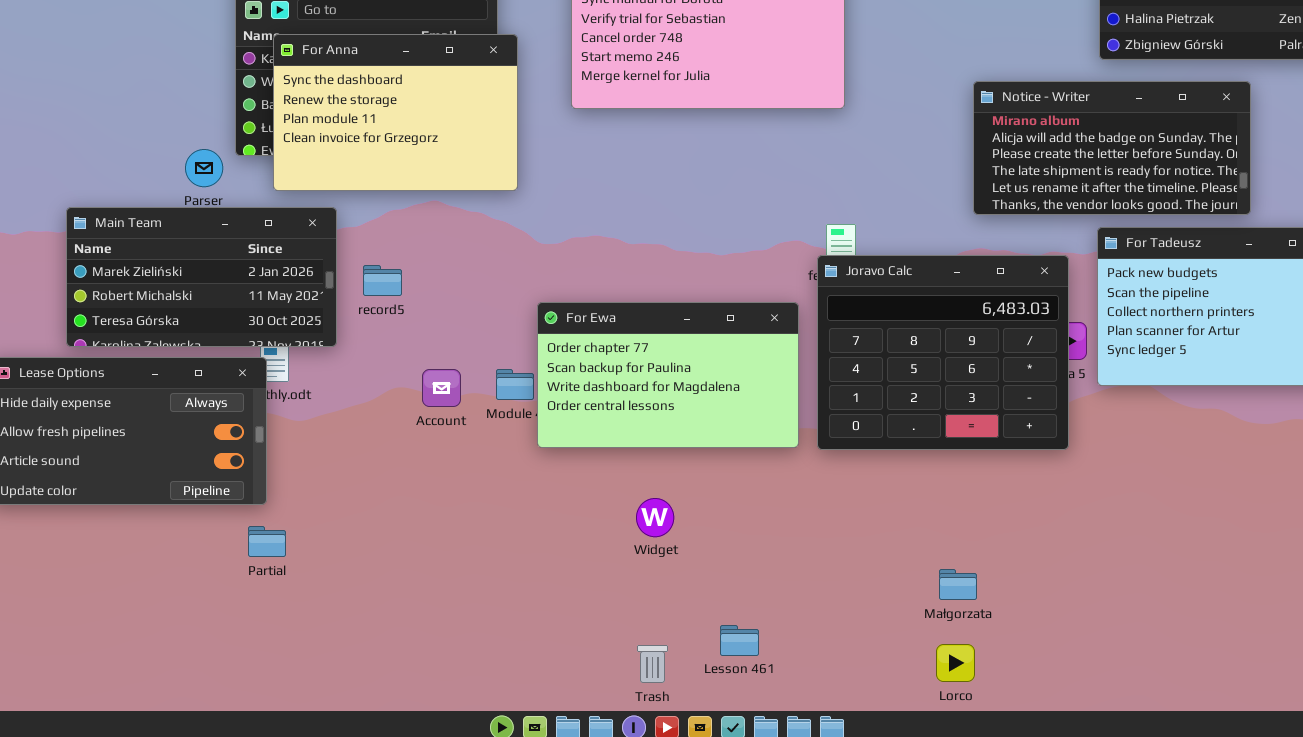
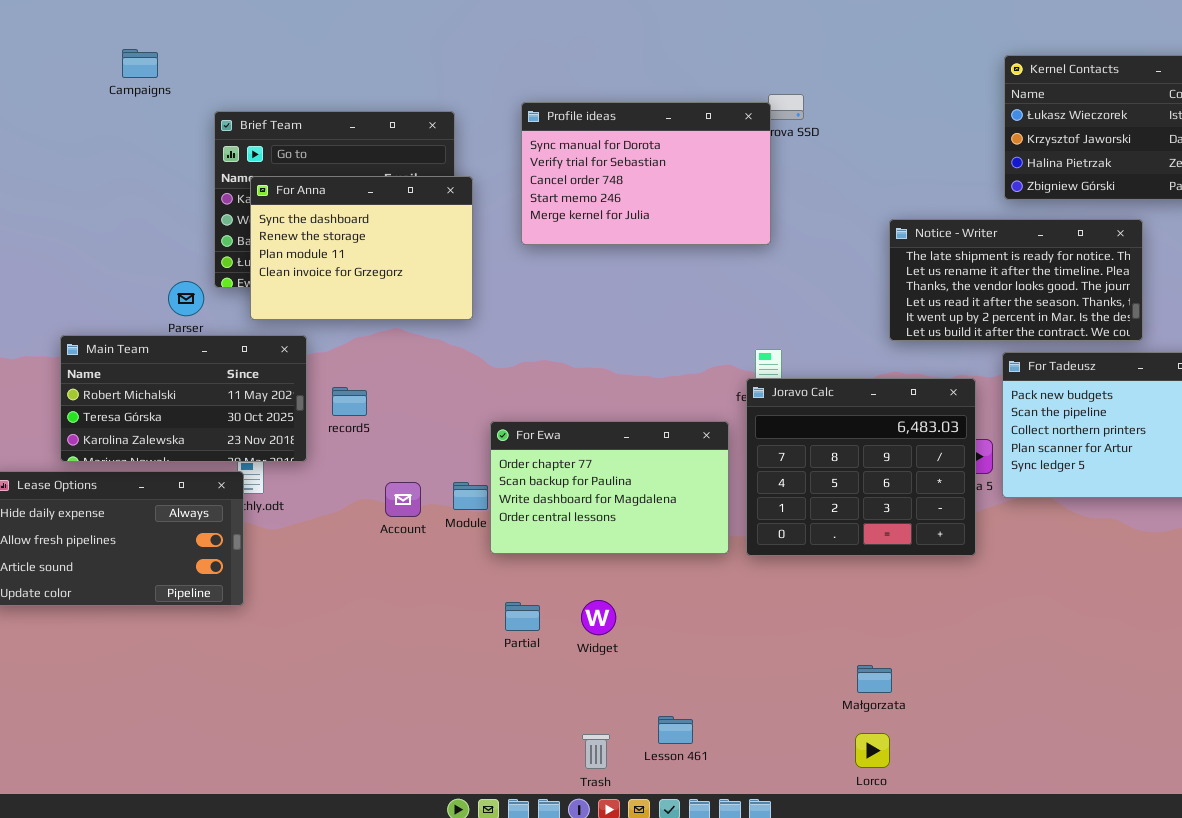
Notice - Writer: [973,81,1251,215] -> [889,219,1143,341], scrolled down 3 rows
Main Team: [66,207,337,347] -> [60,335,307,462], scrolled down 1 row
Partial: [248,526,286,557] -> [505,602,540,631], moved

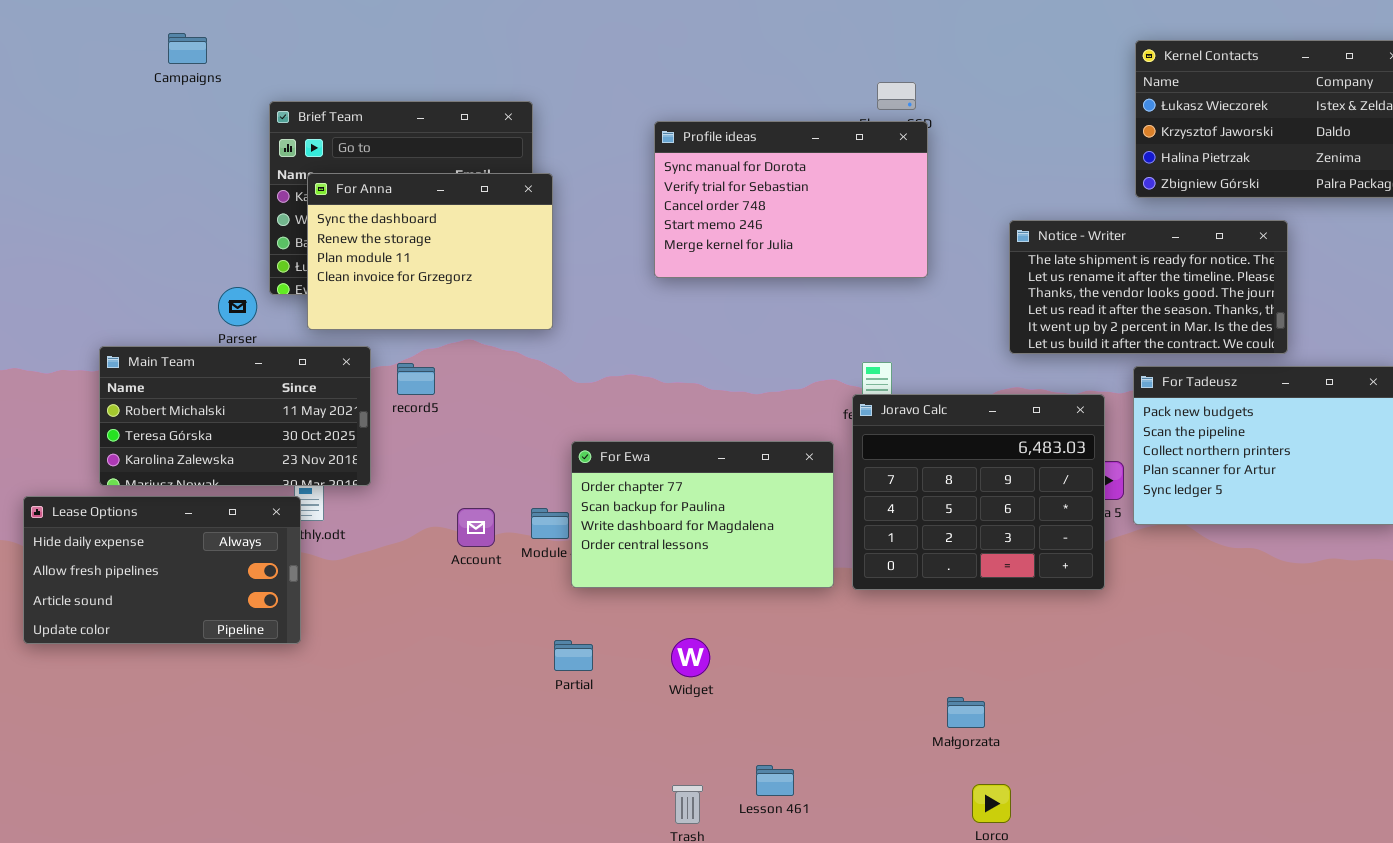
Profile ideas: [521,102,771,245] -> [654,121,928,278], moved
record5: [332,387,367,416] -> [397,363,435,395], moved
Partial: [505,602,540,631] -> [554,640,593,671], moved
Małgorzata: [857,665,892,693] -> [947,697,985,728], moved

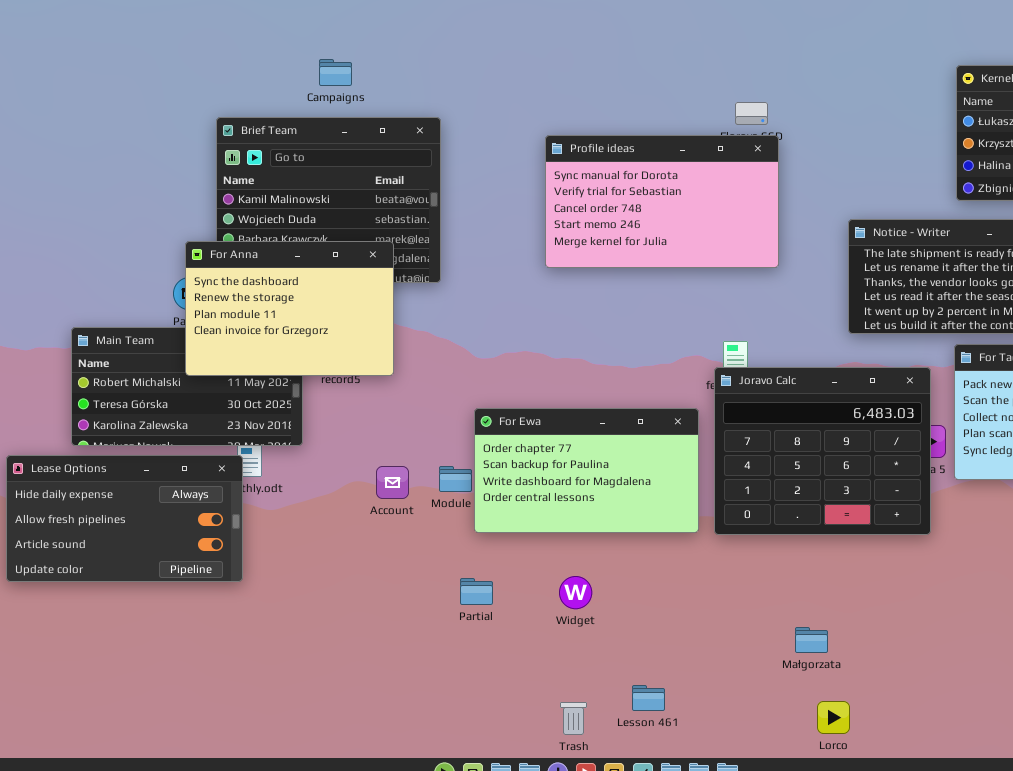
Campaigns: [168,33,207,64] -> [319,59,352,86], moved
For Anna: [307,173,553,330] -> [185,241,394,376], moved

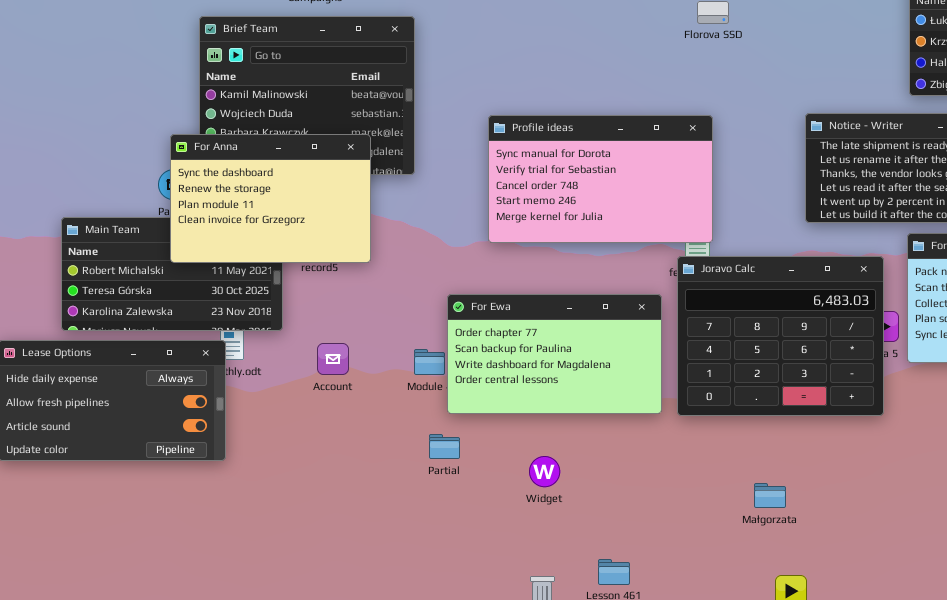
Profile ideas: [545,135,779,268] -> [488,115,713,243], moved
Account: [376,466,409,499] -> [317,343,349,375], moved
Partial: [460,578,493,605] -> [429,434,460,459], moved
Małgorzata: [795,627,828,653] -> [754,483,786,508], moved

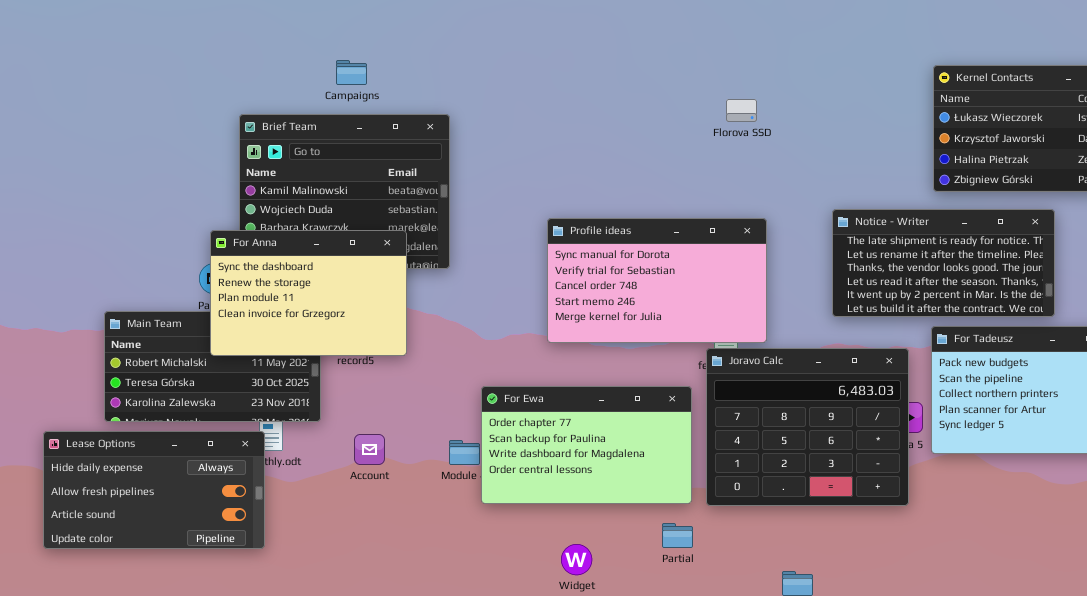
Profile ideas: [488,115,713,243] -> [547,218,767,343], moved
Partial: [429,434,460,459] -> [662,523,693,548], moved

